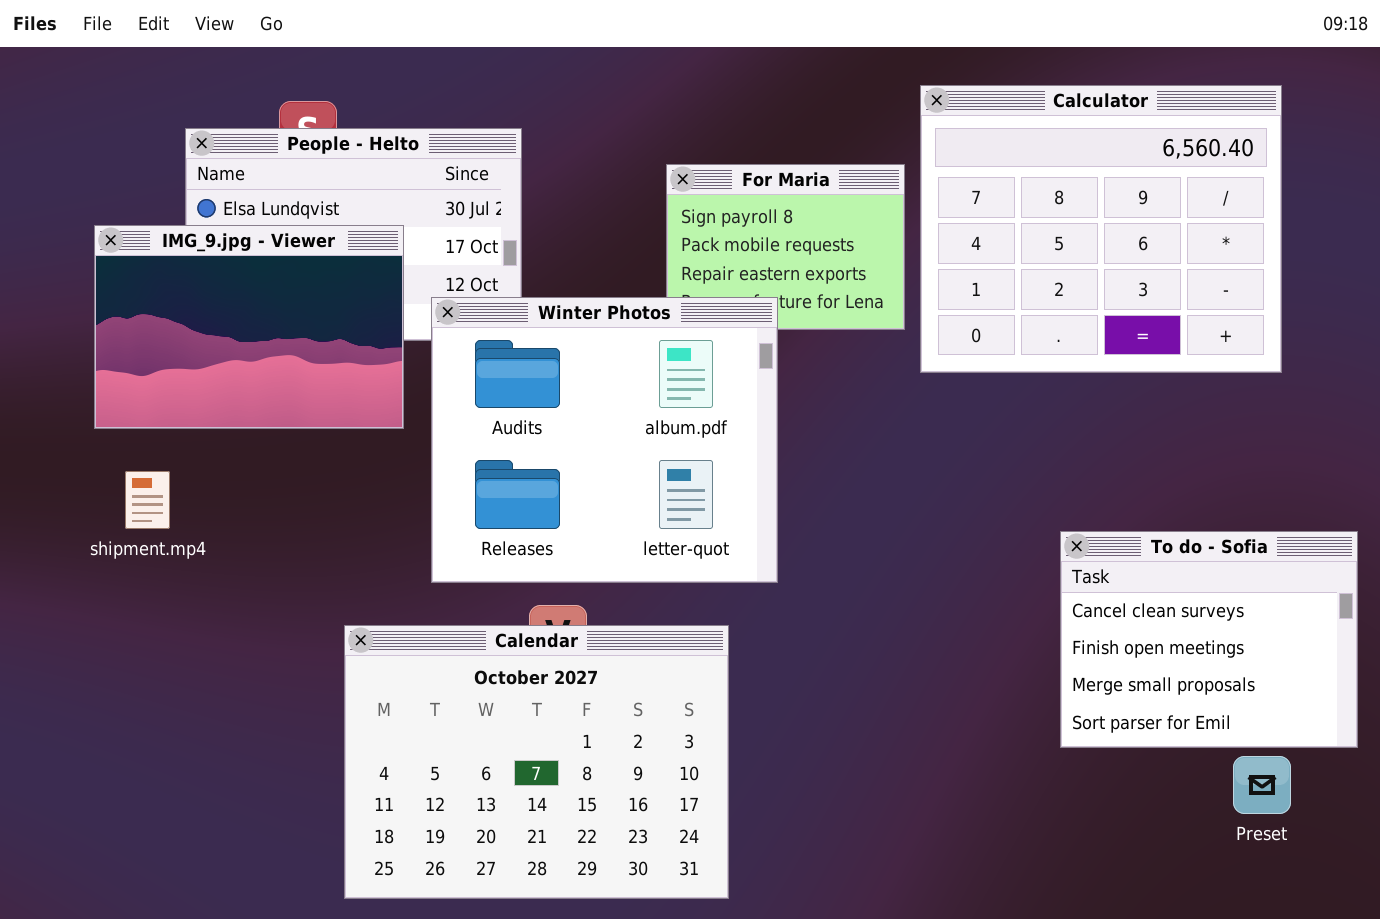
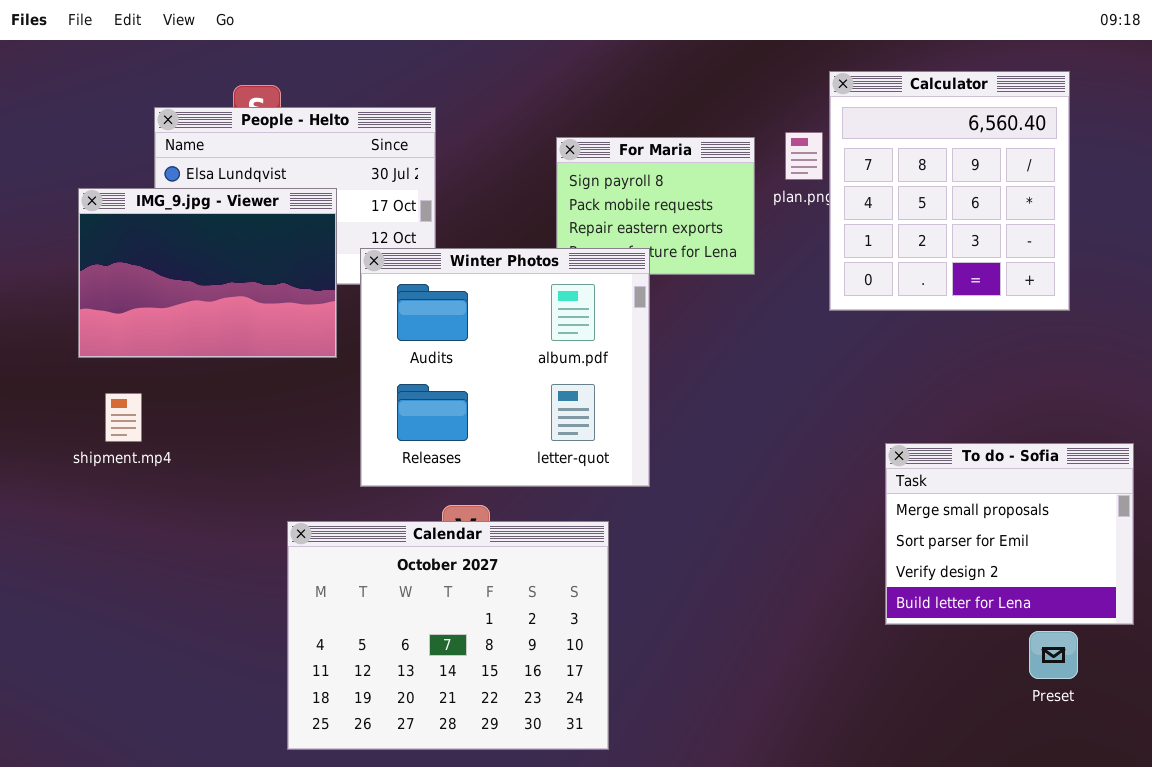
Calculator: [920,85,1282,373] -> [829,71,1070,311], resized
To do - Sofia: [1060,531,1358,748] -> [885,443,1134,625], scrolled down 2 rows

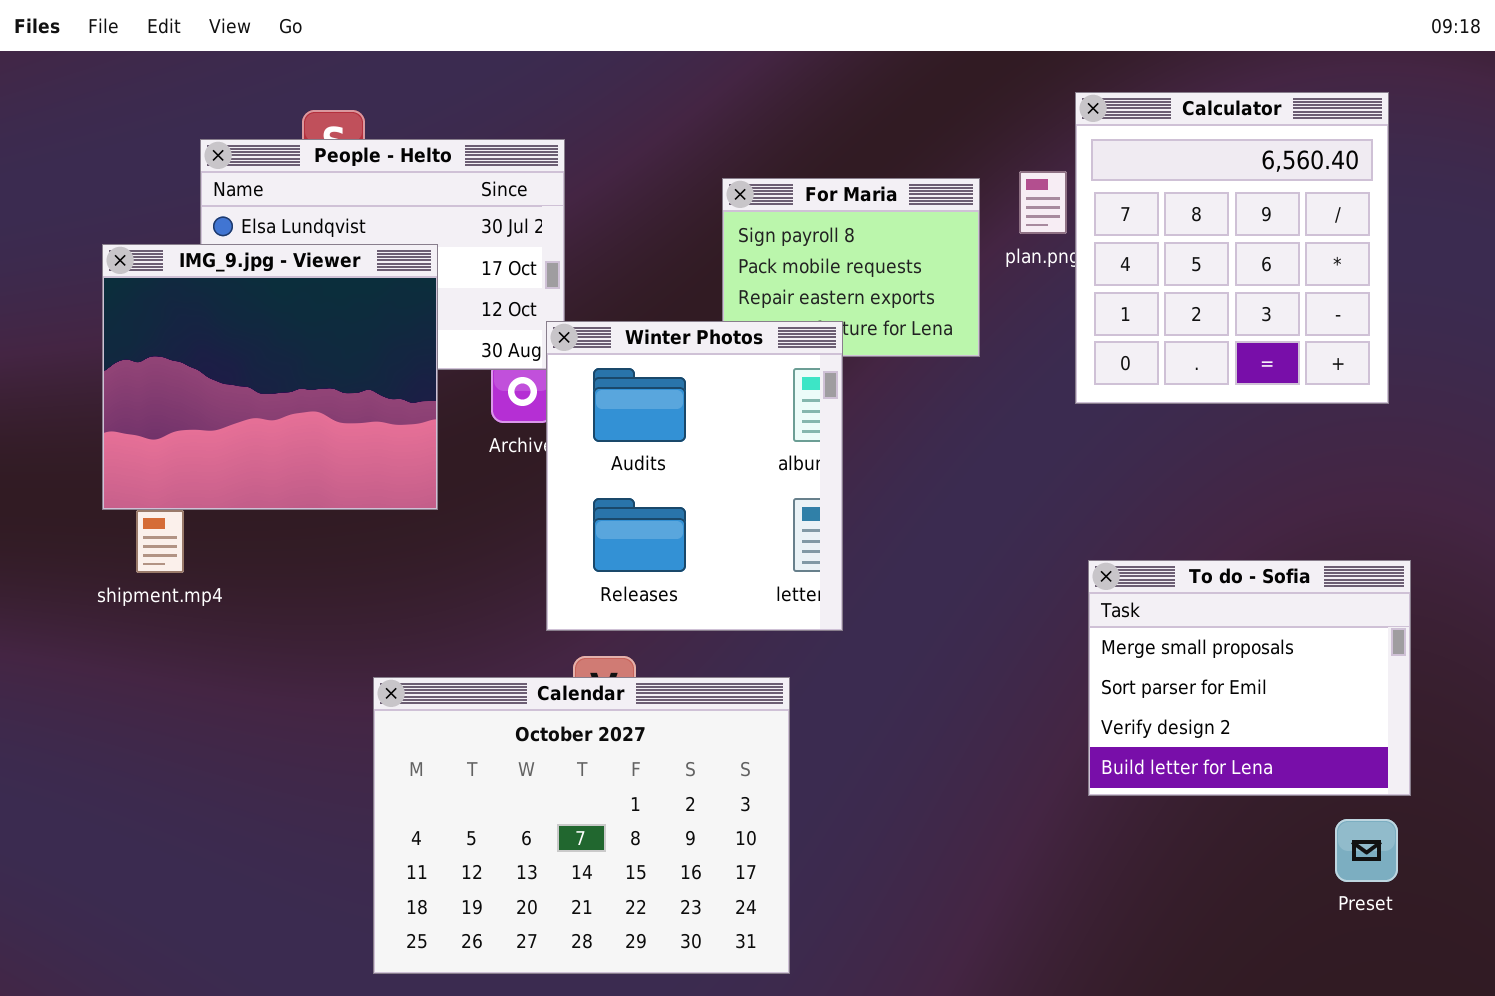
IMG_9.jpg - Viewer: [78,188,337,358] -> [102,244,438,510], resized
Winter Photos: [360,248,650,487] -> [546,321,843,631], resized
To do - Sofia: [885,443,1134,625] -> [1088,560,1411,796], moved

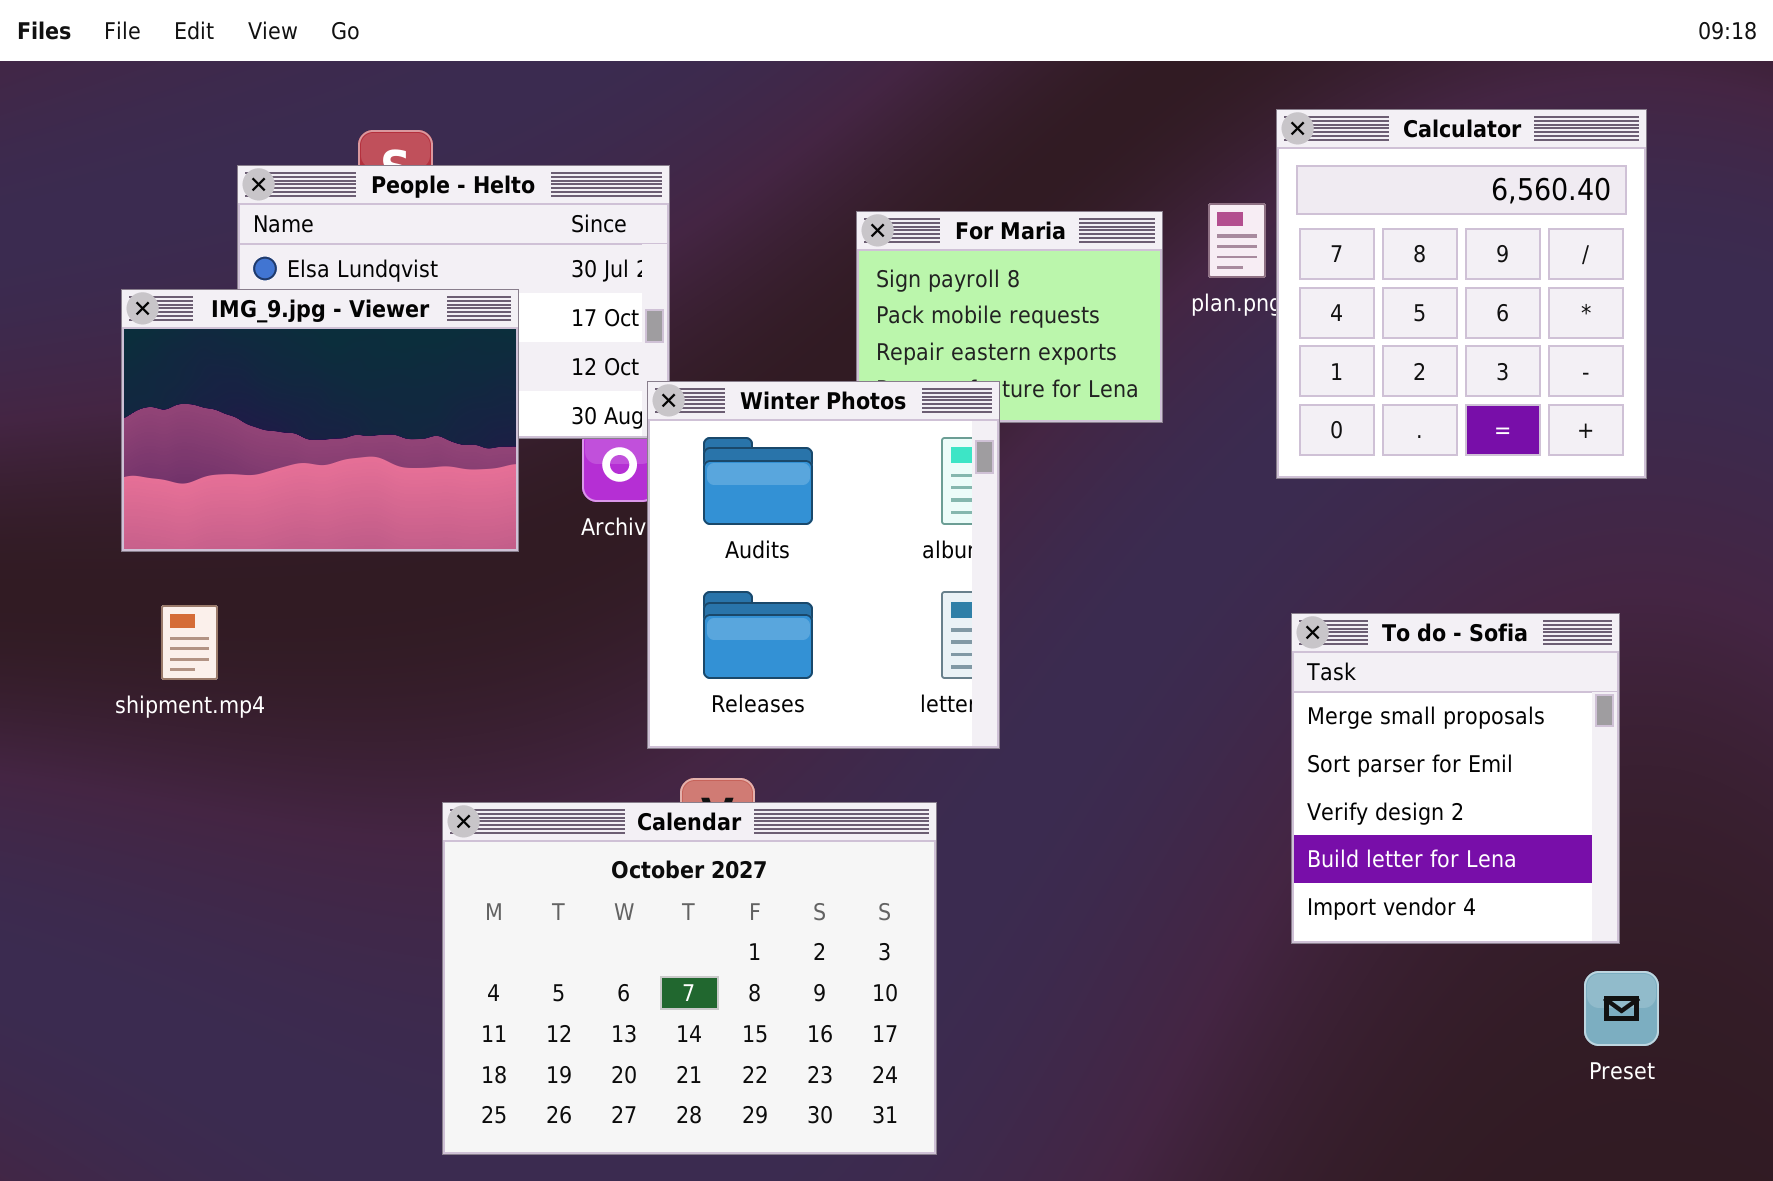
IMG_9.jpg - Viewer: [102,244,438,510] -> [121,289,519,552], resized
To do - Sofia: [1088,560,1411,796] -> [1291,613,1620,944], resized

